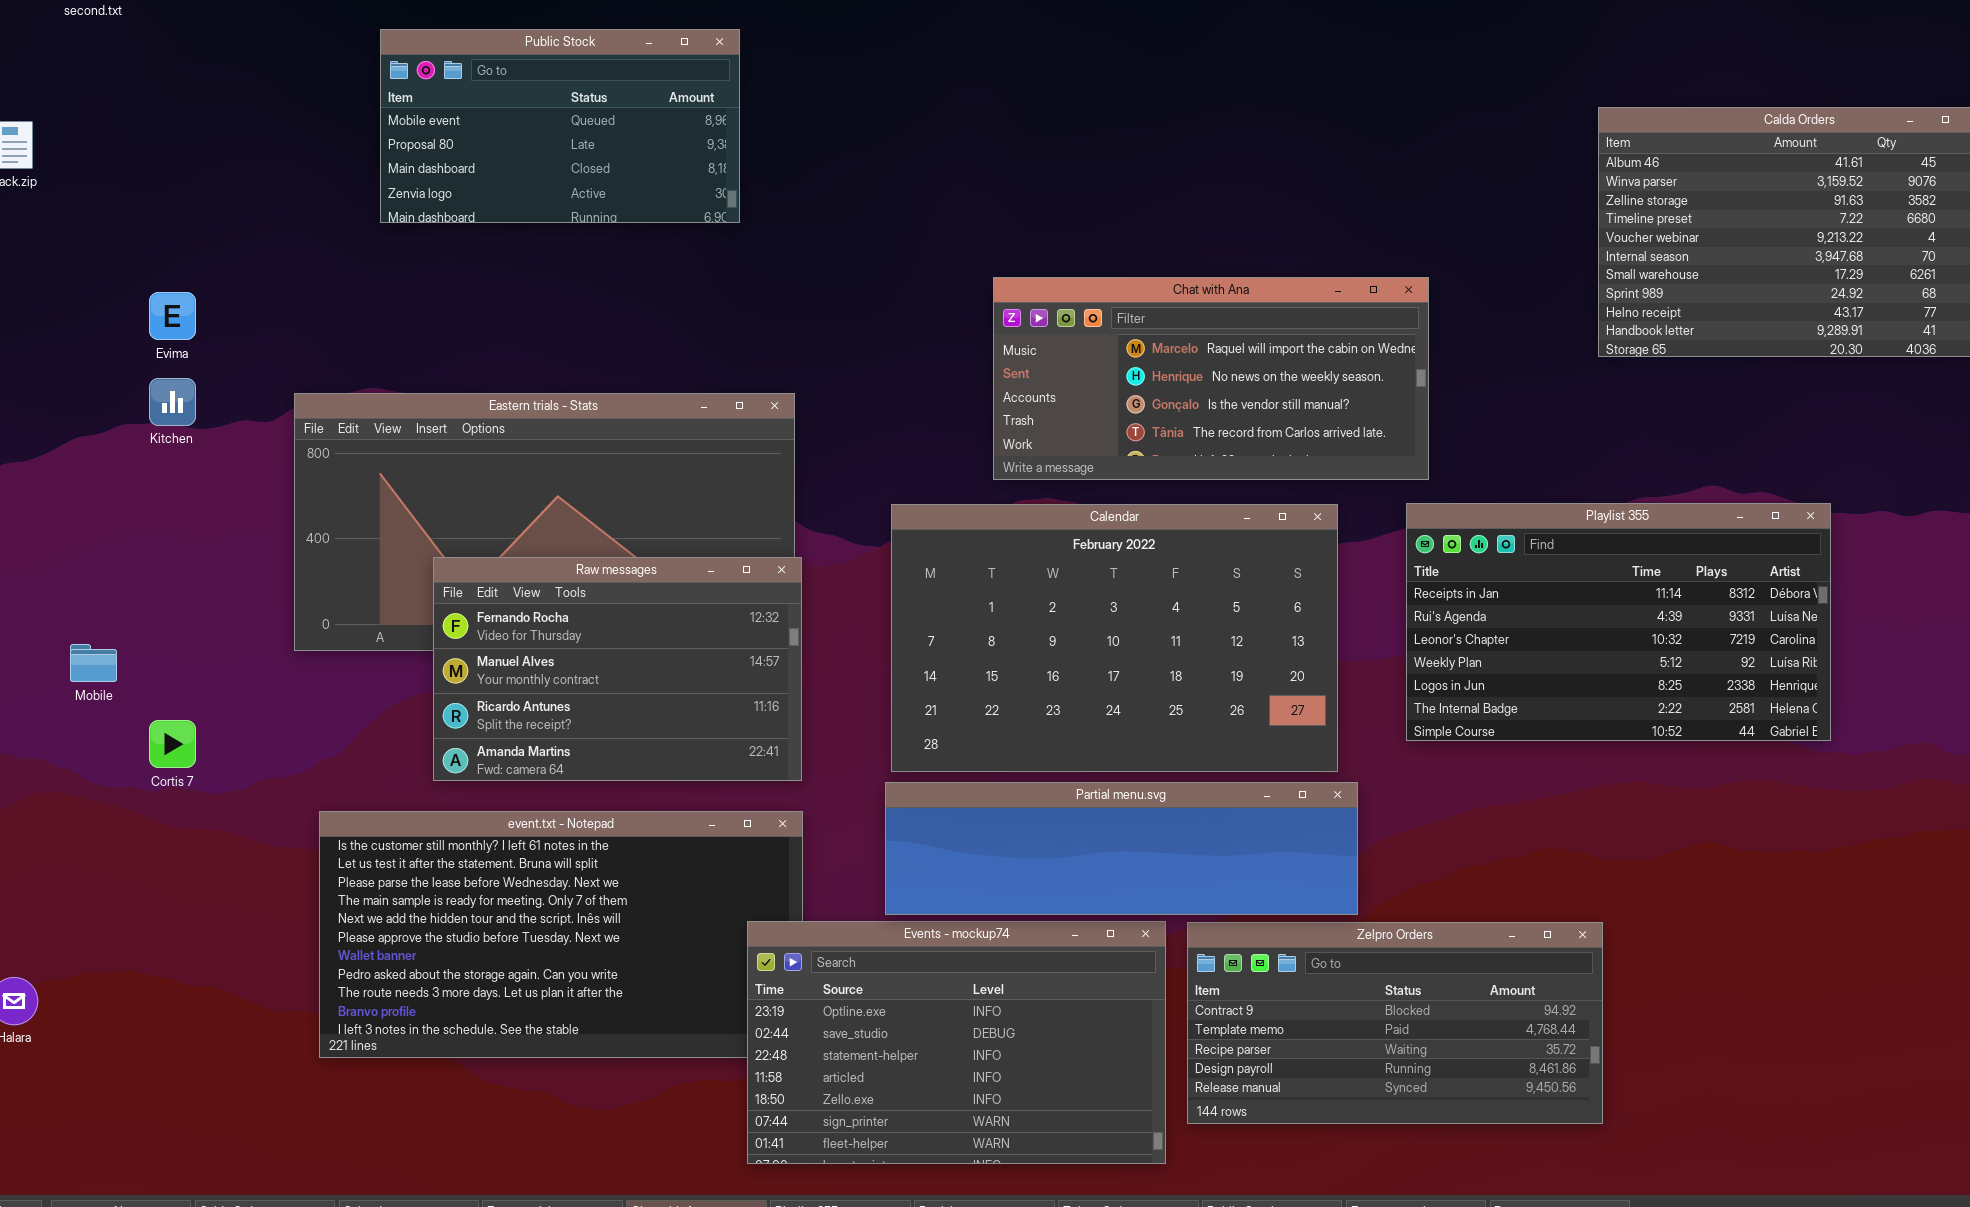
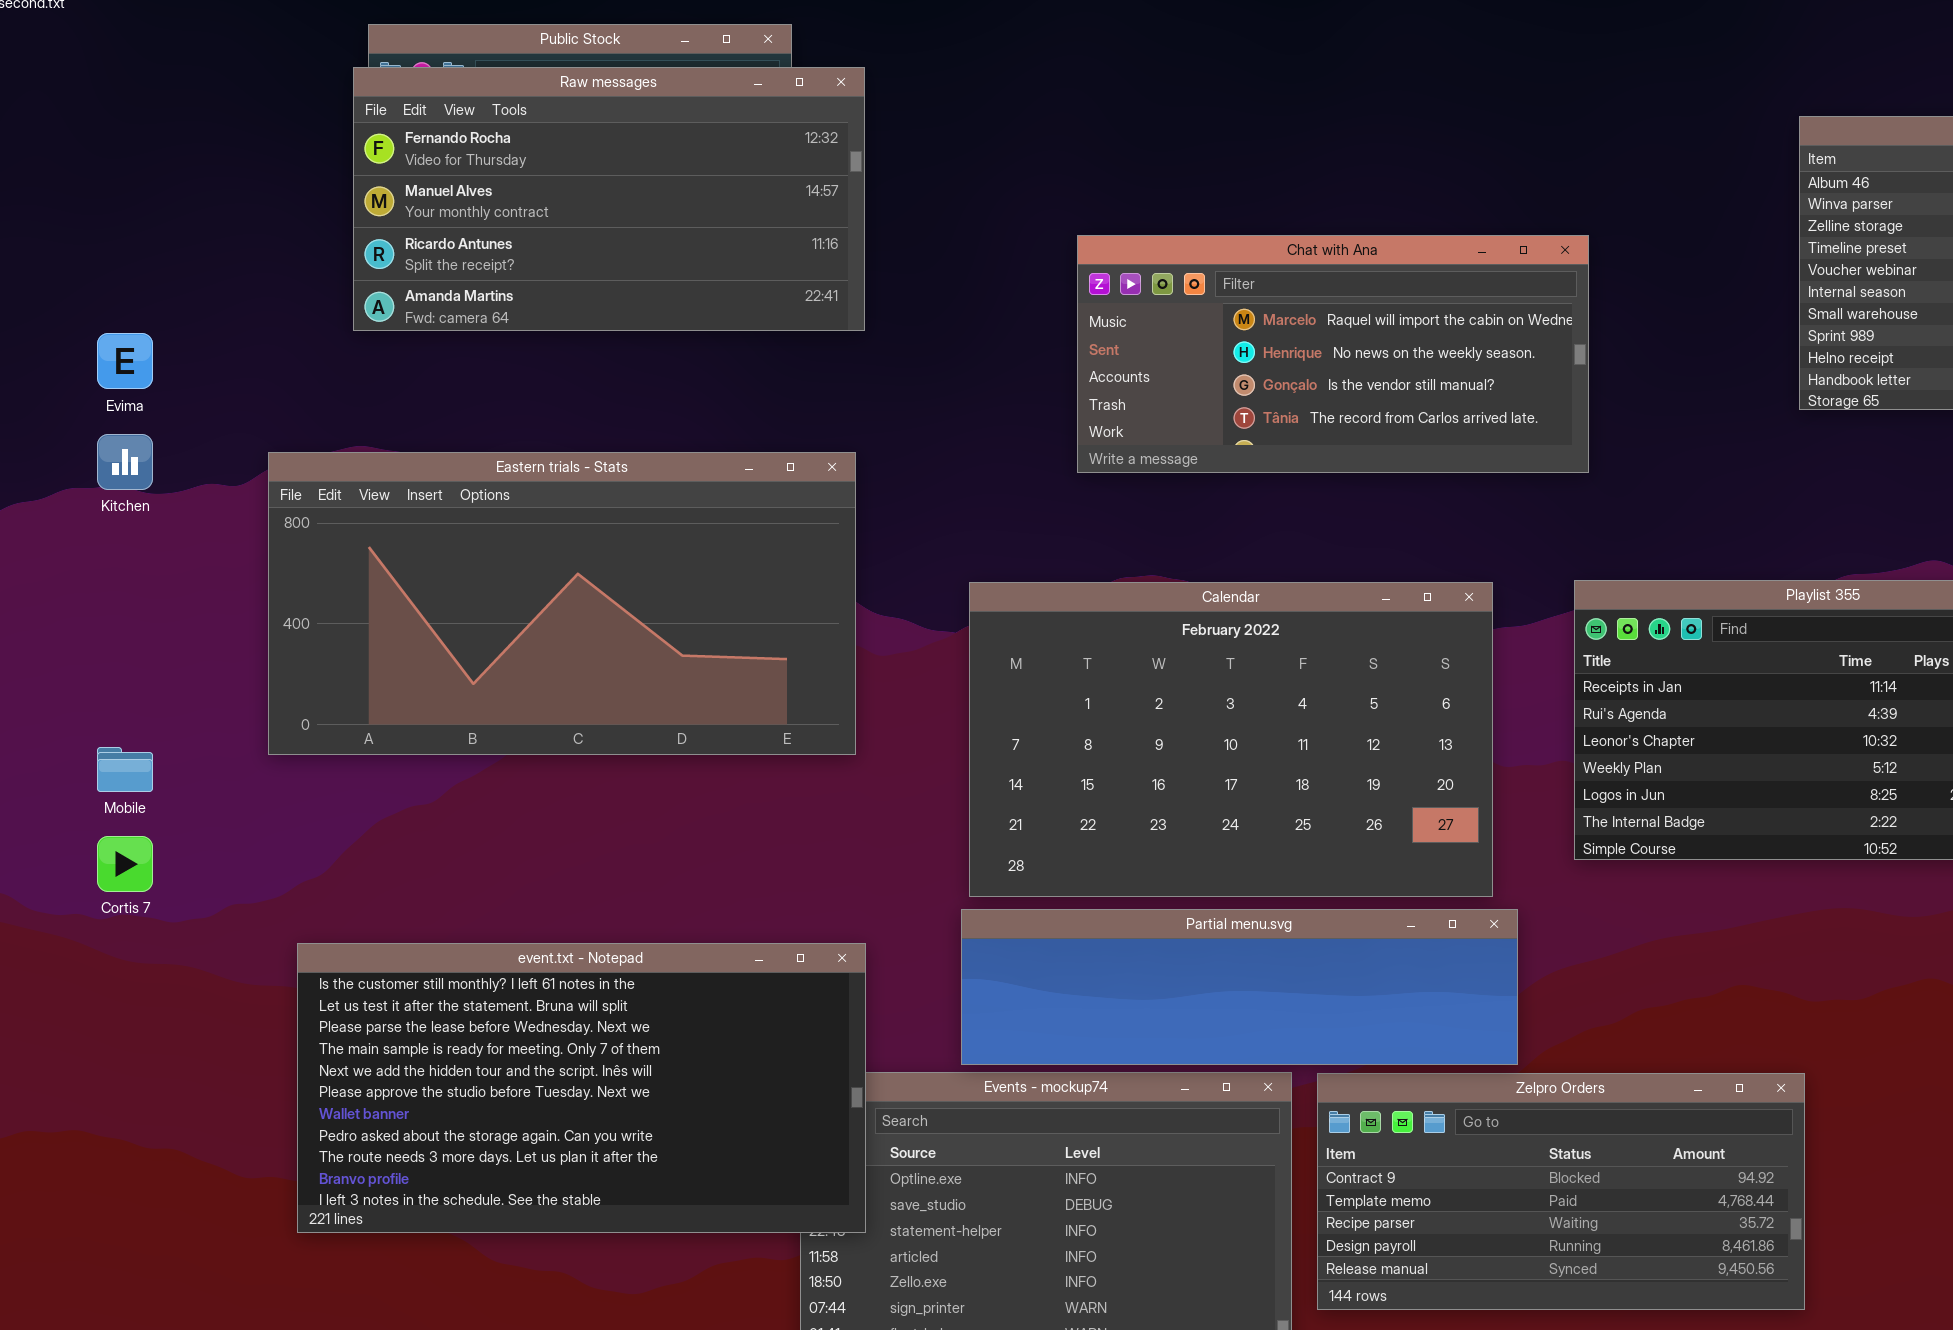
Chat with Ana: [993,277,1429,480] -> [1077,235,1589,473], moved
Raw messages: [433,557,802,781] -> [353,67,865,331], moved, resized
Mobile: [70,644,117,682] -> [97,747,153,792], moved
event.txt - Notepad: [319,811,803,1058] -> [297,943,866,1233], raised

